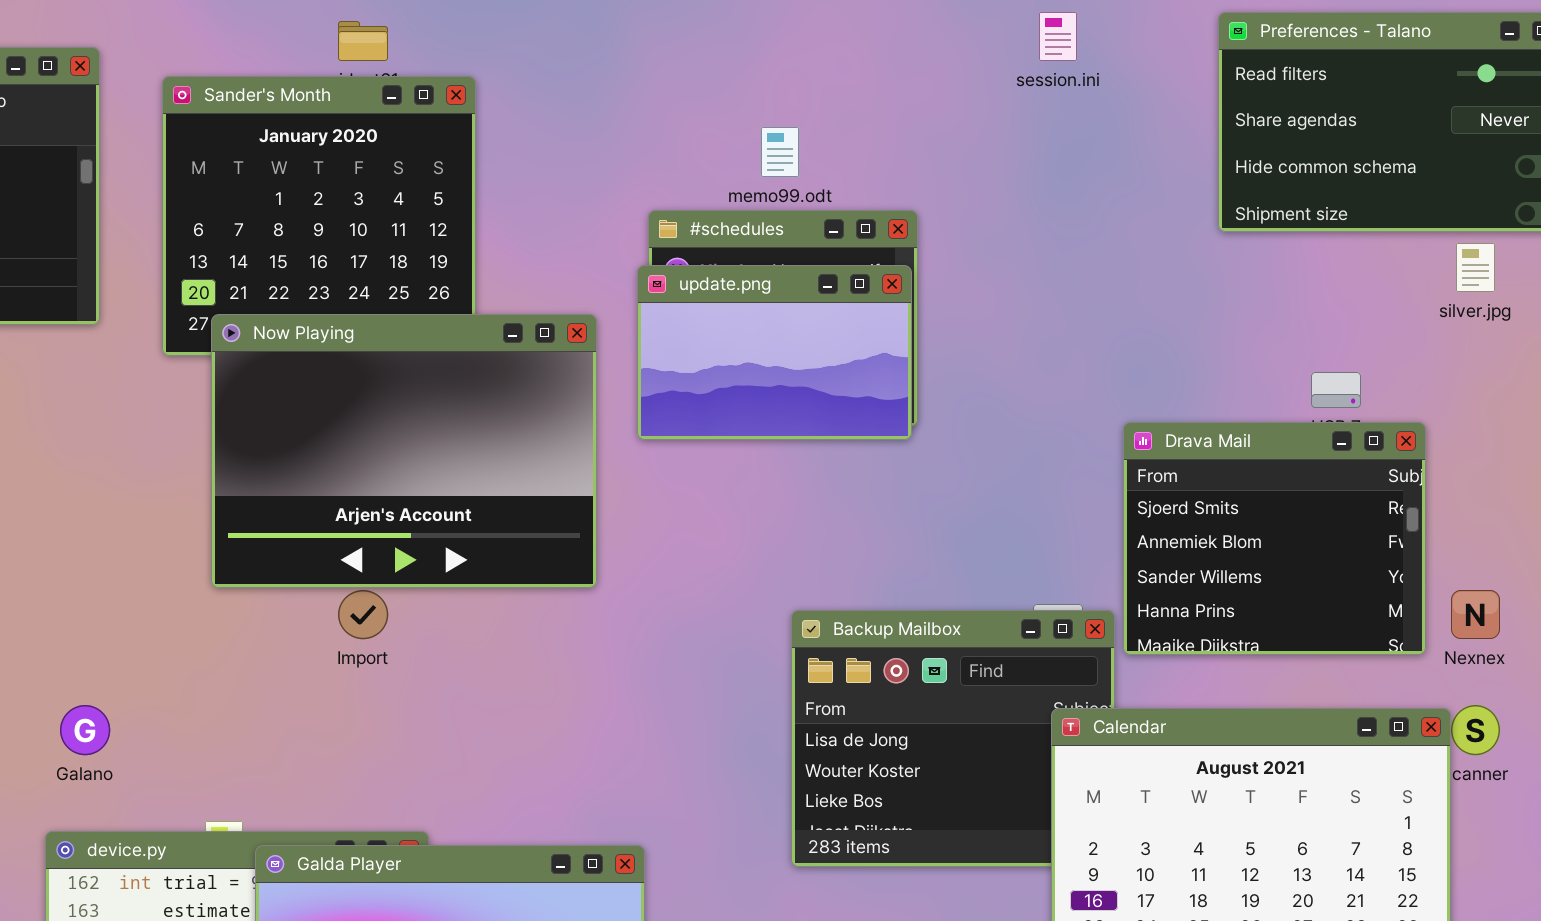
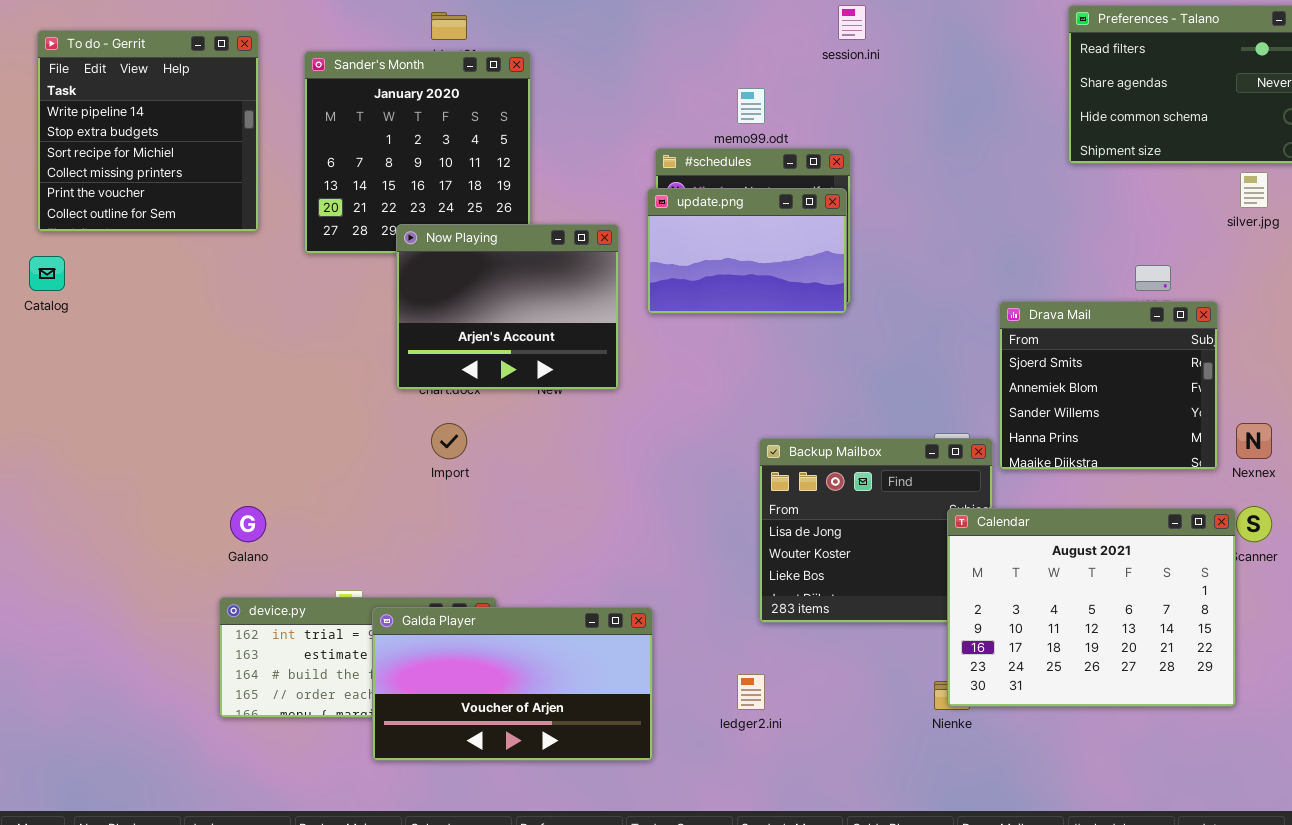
session.ini: [1039,12,1077,61] -> [838,5,866,40], moved
Now Playing: [211,314,597,588] -> [396,224,619,390], resized

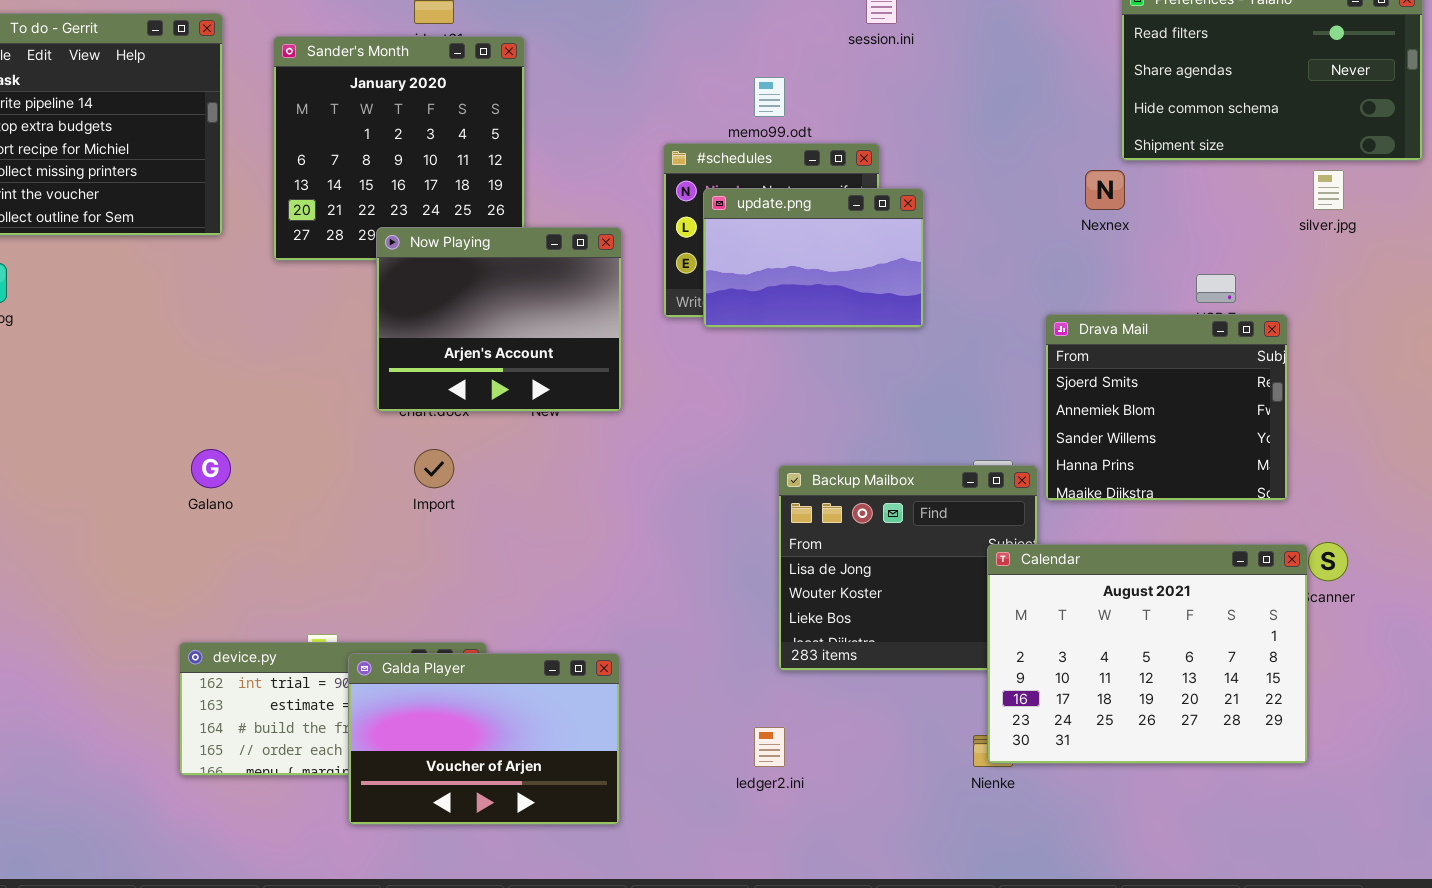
update.png: [647,188,847,314] -> [703,188,924,328], moved
Nexnex: [1236,423,1272,459] -> [1085,170,1125,210], moved
Galano: [230,506,266,542] -> [191,449,231,488], moved
Galda Player: [372,607,653,761] -> [348,653,620,825], resized

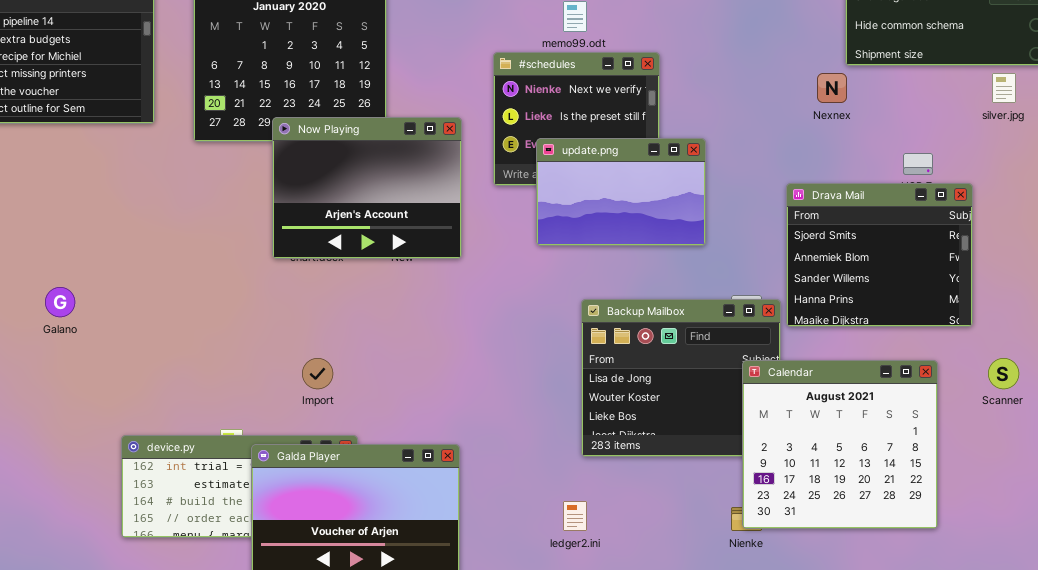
update.png: [703,188,924,328] -> [536,138,706,246], moved
Galano: [191,449,231,488] -> [45,287,75,317], moved
Import: [414,449,454,488] -> [302,358,333,389], moved
Calendar: [987,544,1308,764] -> [742,360,938,529], resized

